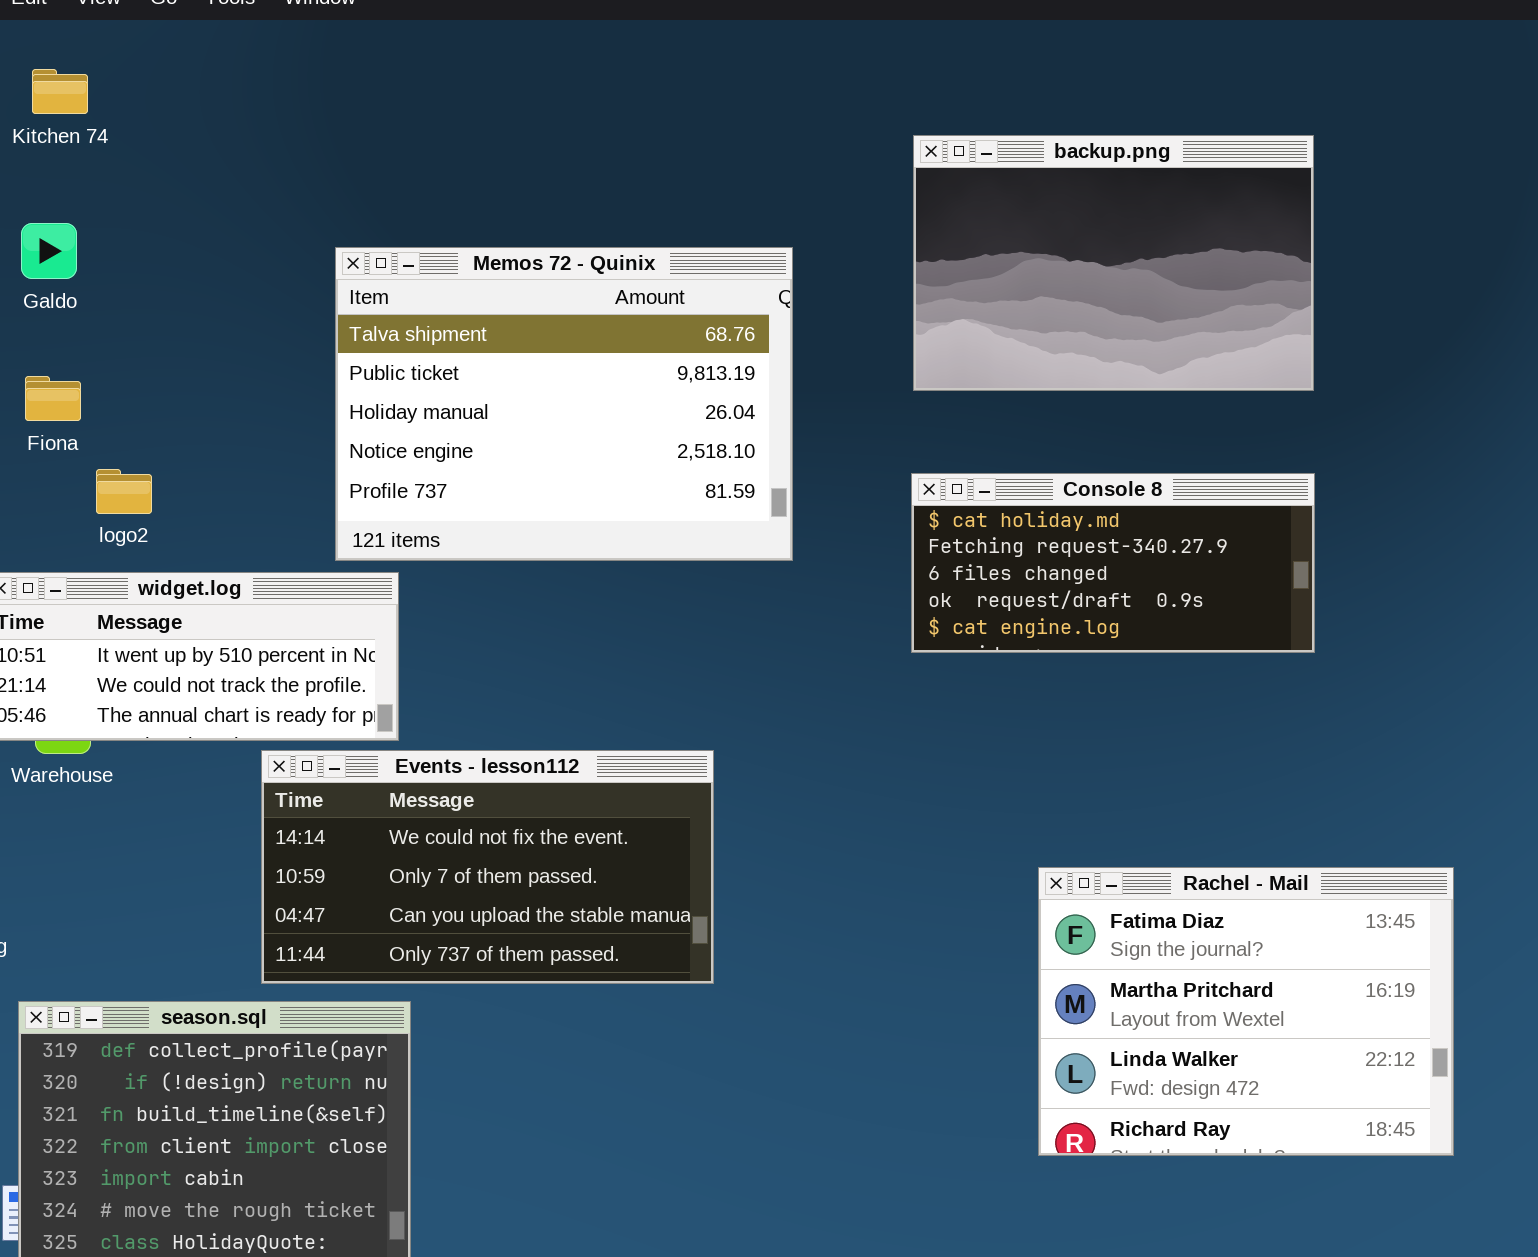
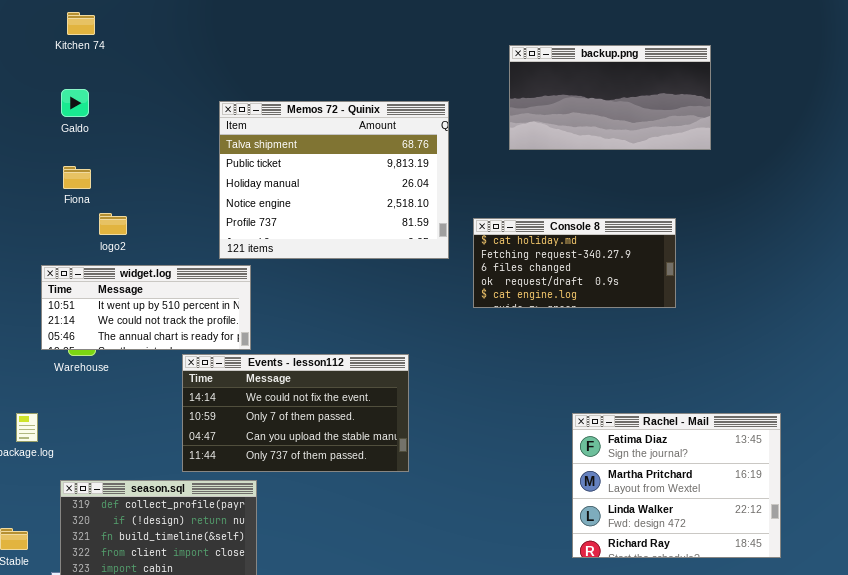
backup.png: [913,135,1314,391] -> [509,45,711,150], resized
Console 8: [911,473,1315,653] -> [473,218,676,308], moved

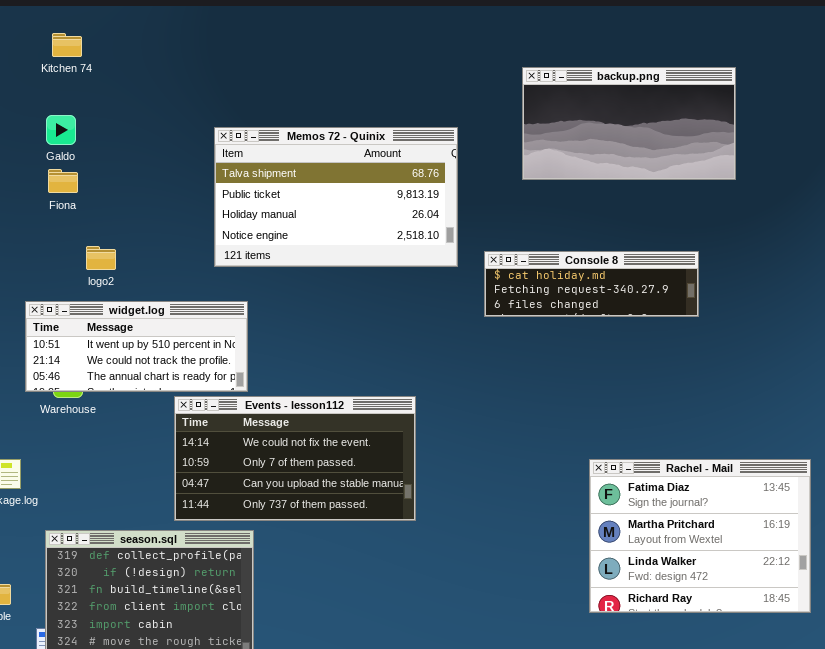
Memos 72 - Quinix: [219,101,449,259] -> [214,127,458,267], resized
Fiona: [63,166,91,189] -> [48,169,78,193], moved
Console 8: [473,218,676,308] -> [484,251,699,317], resized

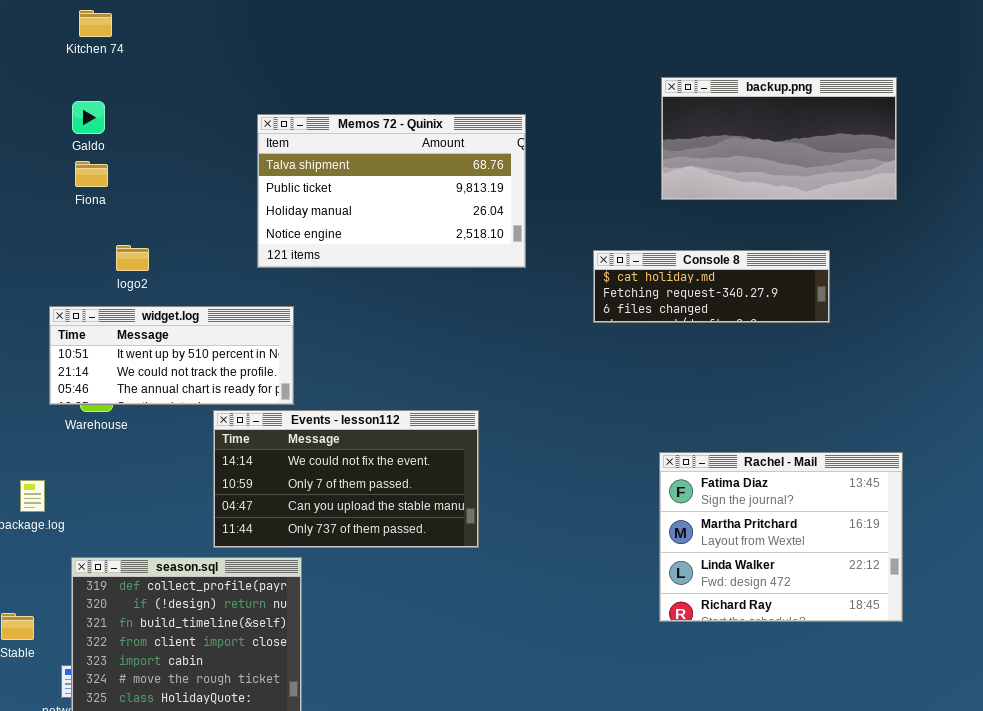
backup.png: [522,67,736,180] -> [661,77,897,200], moved
Console 8: [484,251,699,317] -> [593,250,830,323], moved
Rachel - Mail: [589,459,811,613] -> [659,452,903,622], moved

